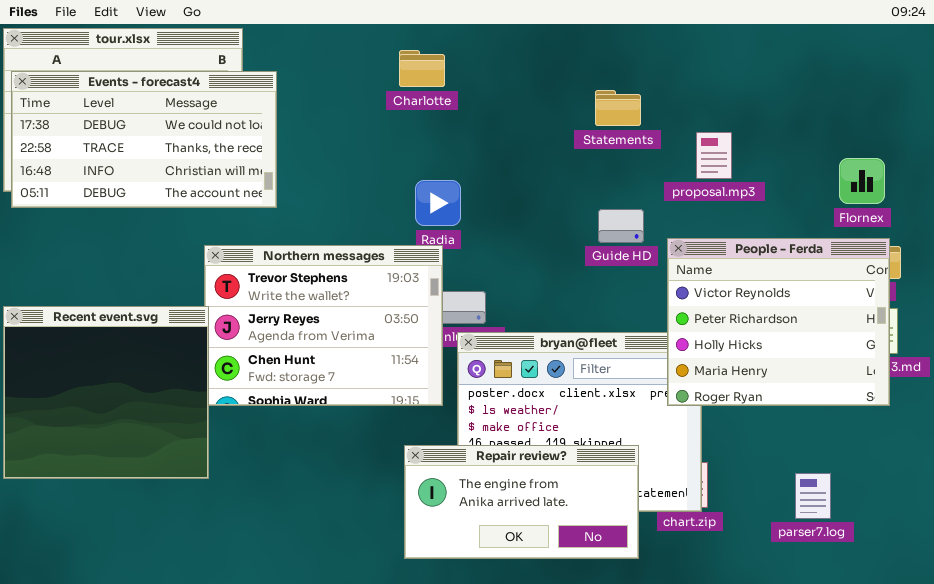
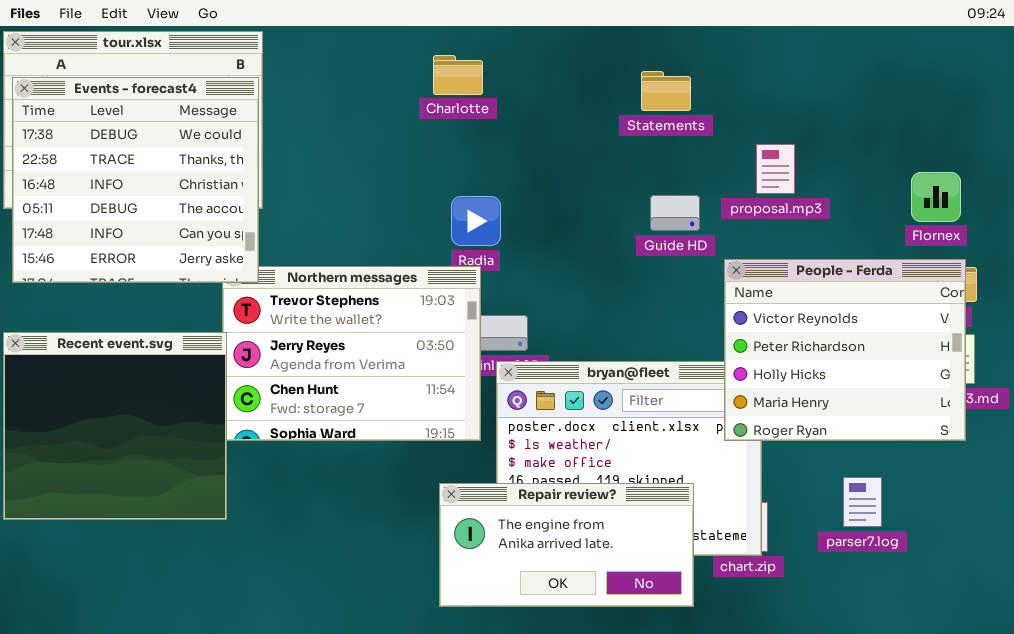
Events - forecast4: [11,71,277,208] -> [12,77,259,283], resized
Statements: [595,90,641,126] -> [641,71,691,111], moved
Guide HD: [598,209,644,243] -> [650,195,700,231], moved
parser7.log: [795,473,831,519] -> [843,477,882,527], moved

